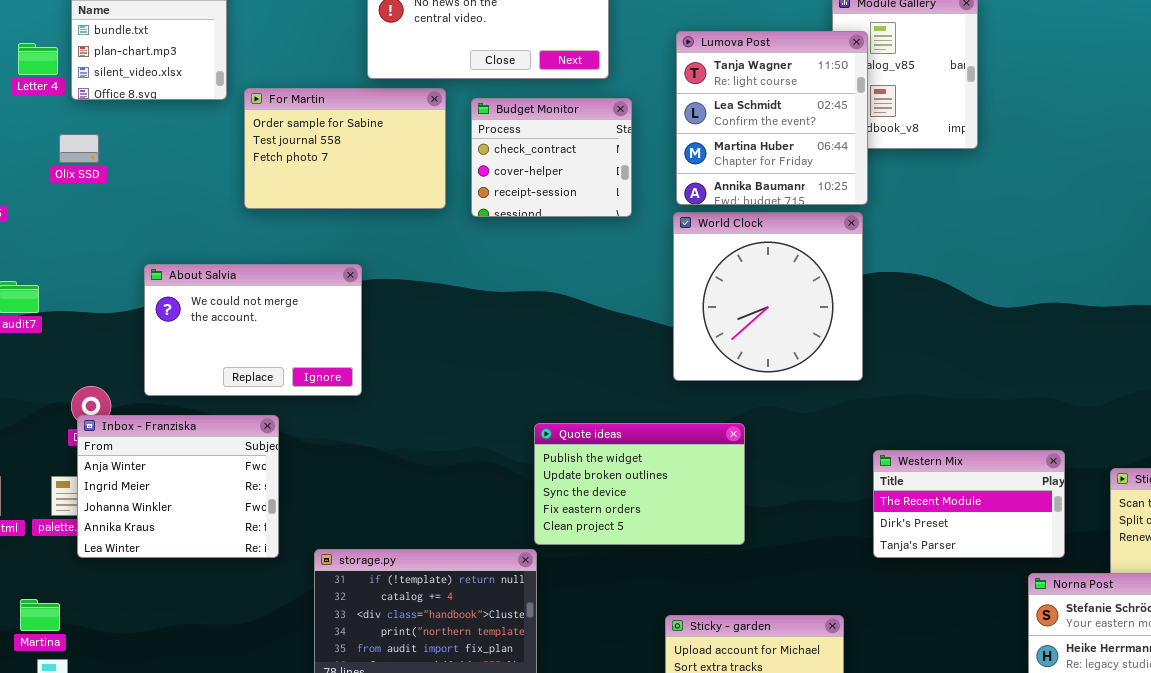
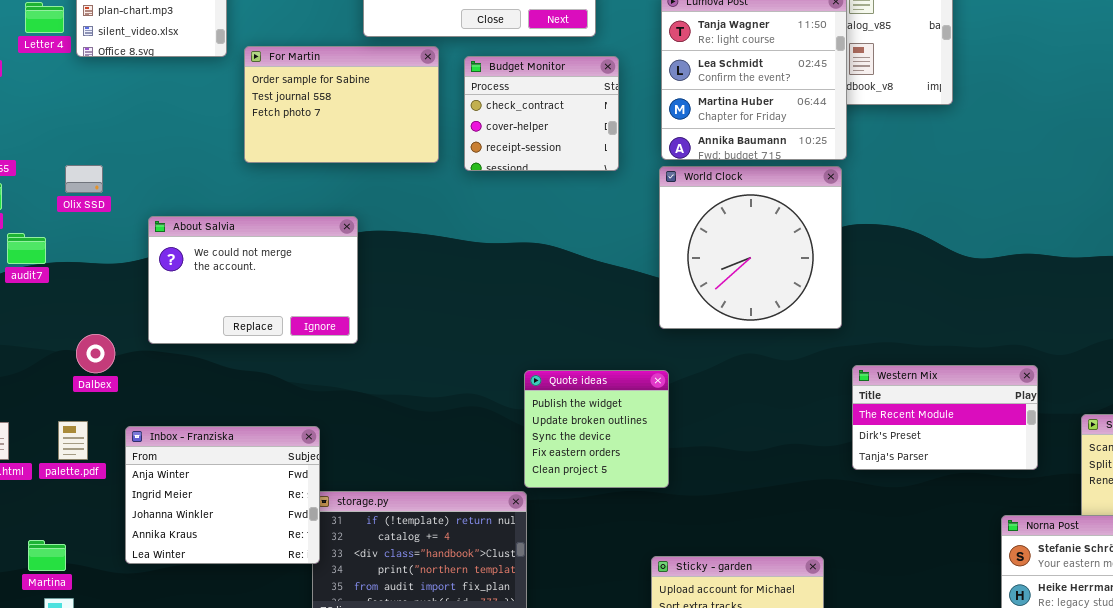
Olix SSD: [59,134,99,163] -> [65,165,103,193], moved
Inbox - Franziska: [77,415,279,558] -> [125,426,320,564], moved
Quote ideas: [534,423,745,545] -> [524,370,669,488], resized
Western Mix: [873,450,1065,558] -> [852,365,1038,470], moved

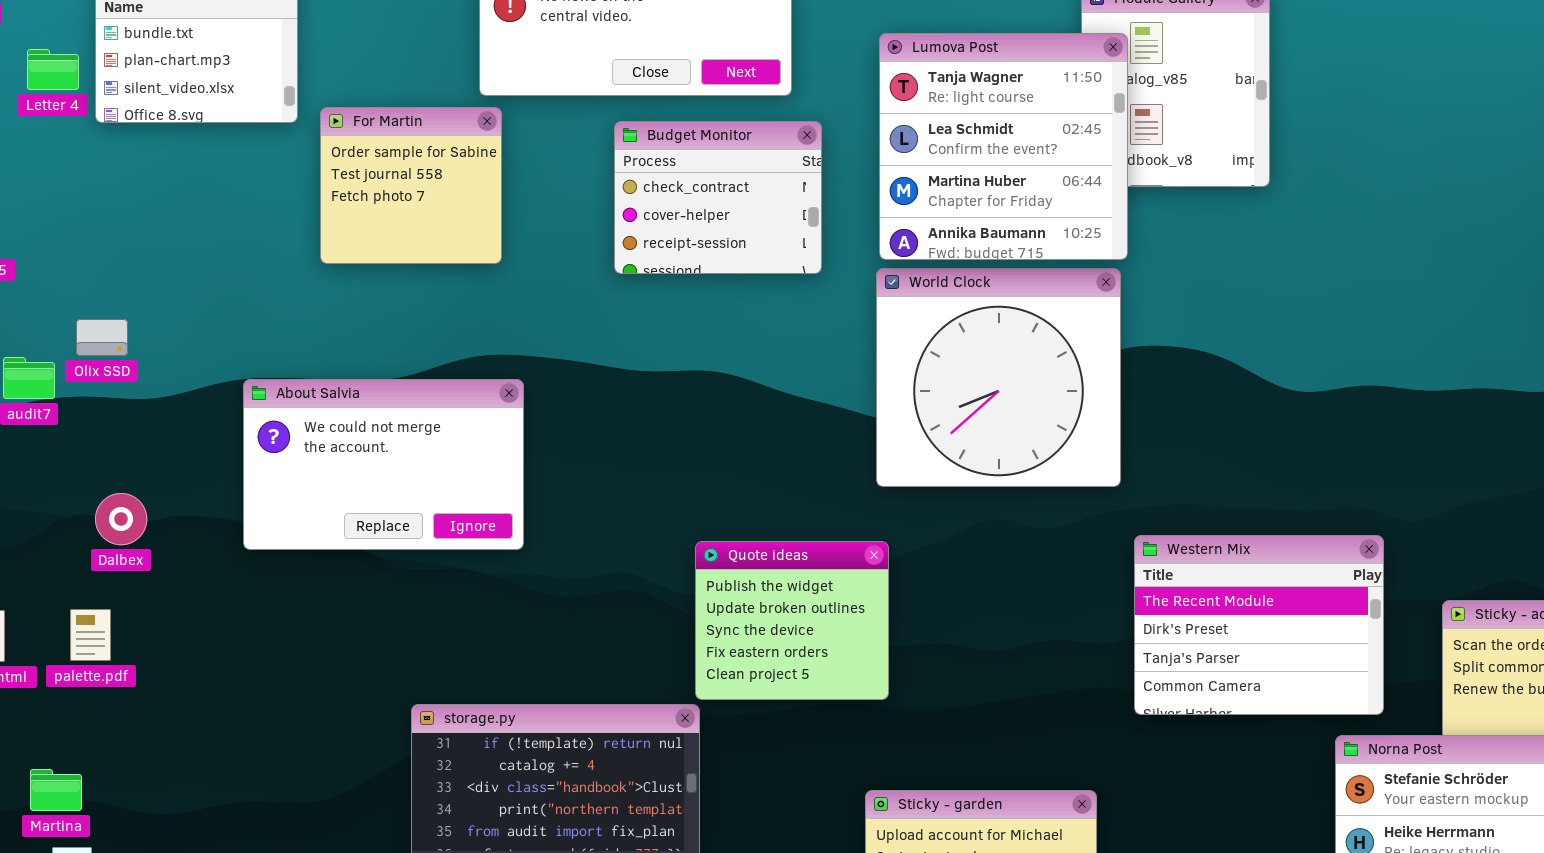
For Martin: [244,46,439,163] -> [320,107,502,264], resized
Olix SSD: [65,165,103,193] -> [76,319,128,356], moved
About Salvia: [148,216,358,344] -> [243,379,524,550], moved
Western Mix: [852,365,1038,470] -> [1134,535,1384,715], resized
Inbox - Franziska: [125,426,320,564] -> none, closed

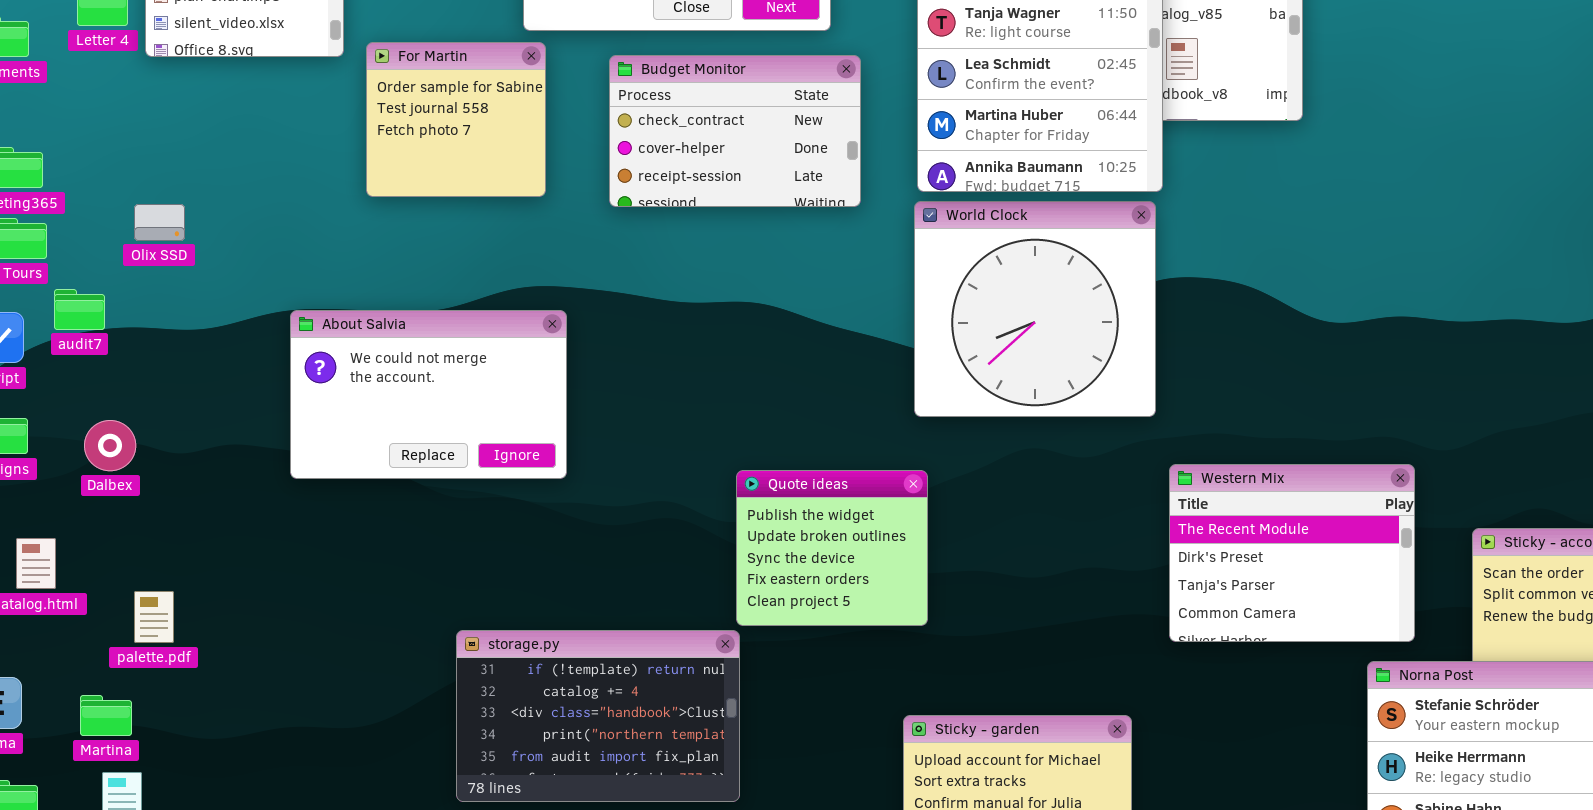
Budget Monitor: [614,121,822,274] -> [609,55,861,207], resized
Olix SSD: [76,319,128,356] -> [134,204,185,241], moved
Dalbex: [95,493,147,545] -> [84,420,136,471], moved
palette.pdf: [70,609,111,661] -> [134,591,174,643], moved

